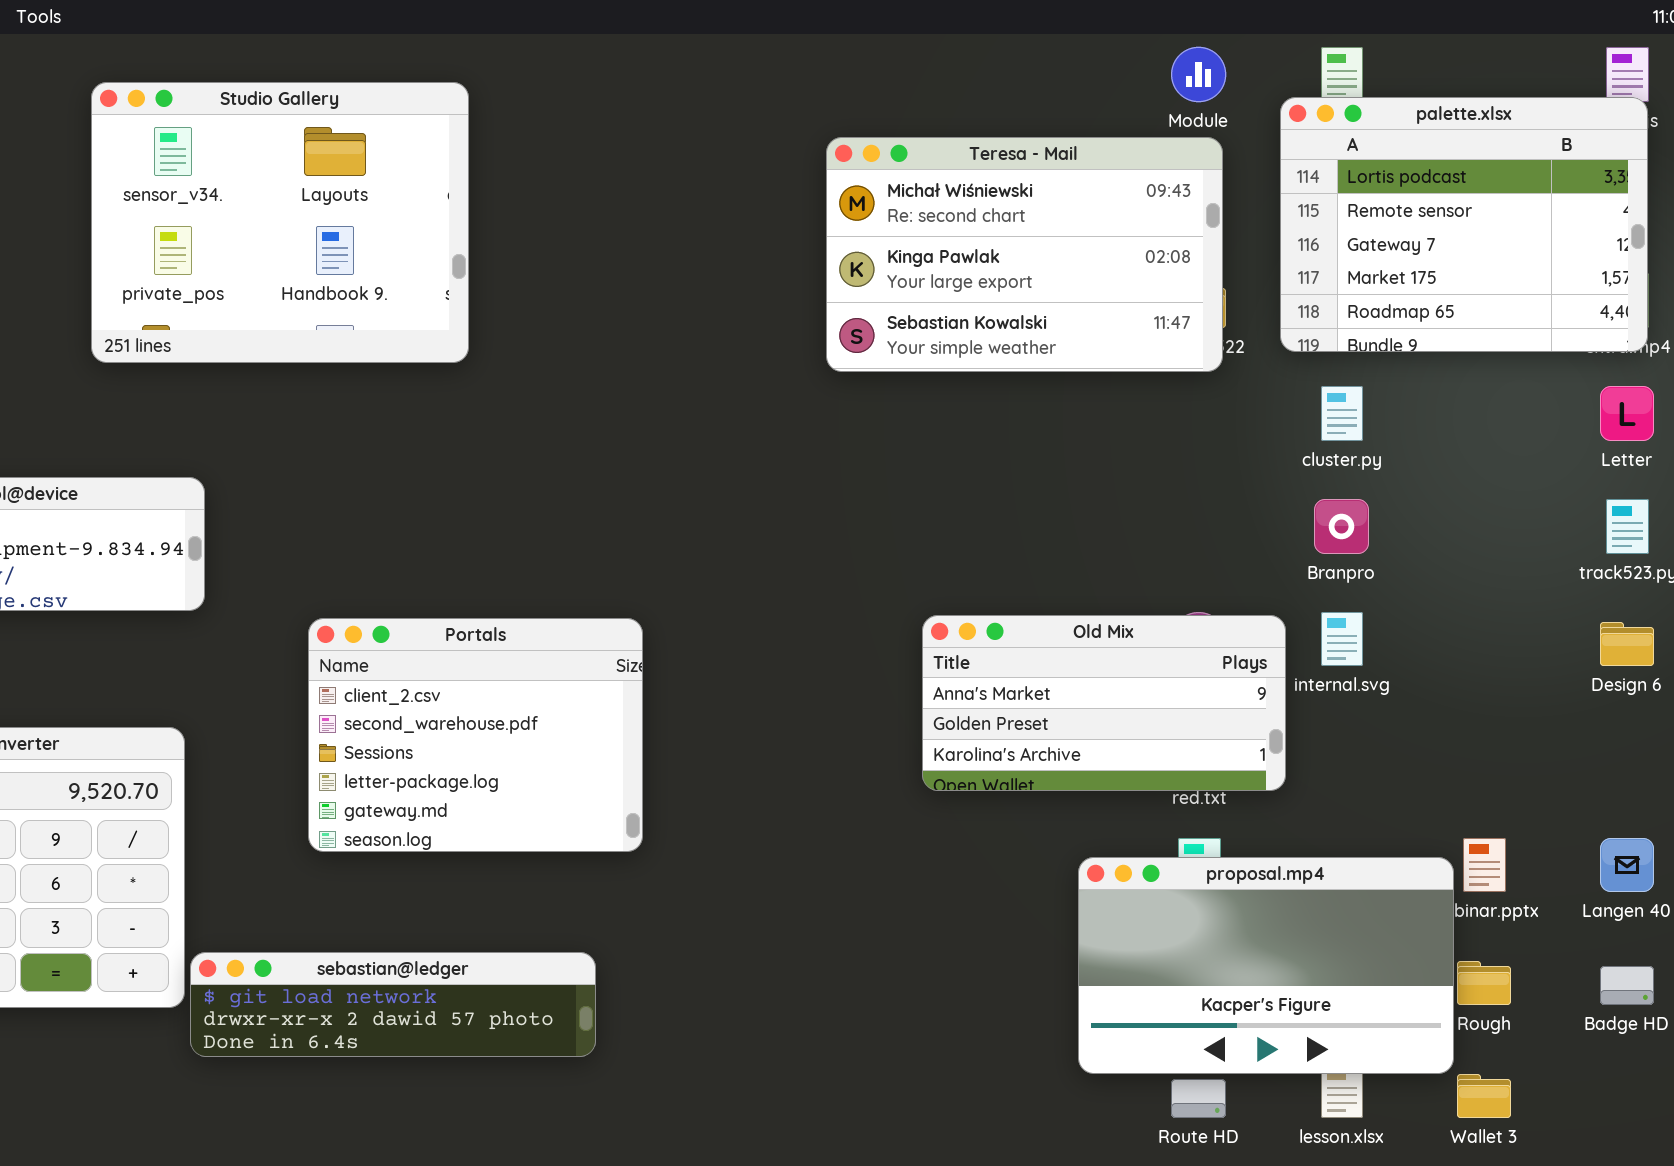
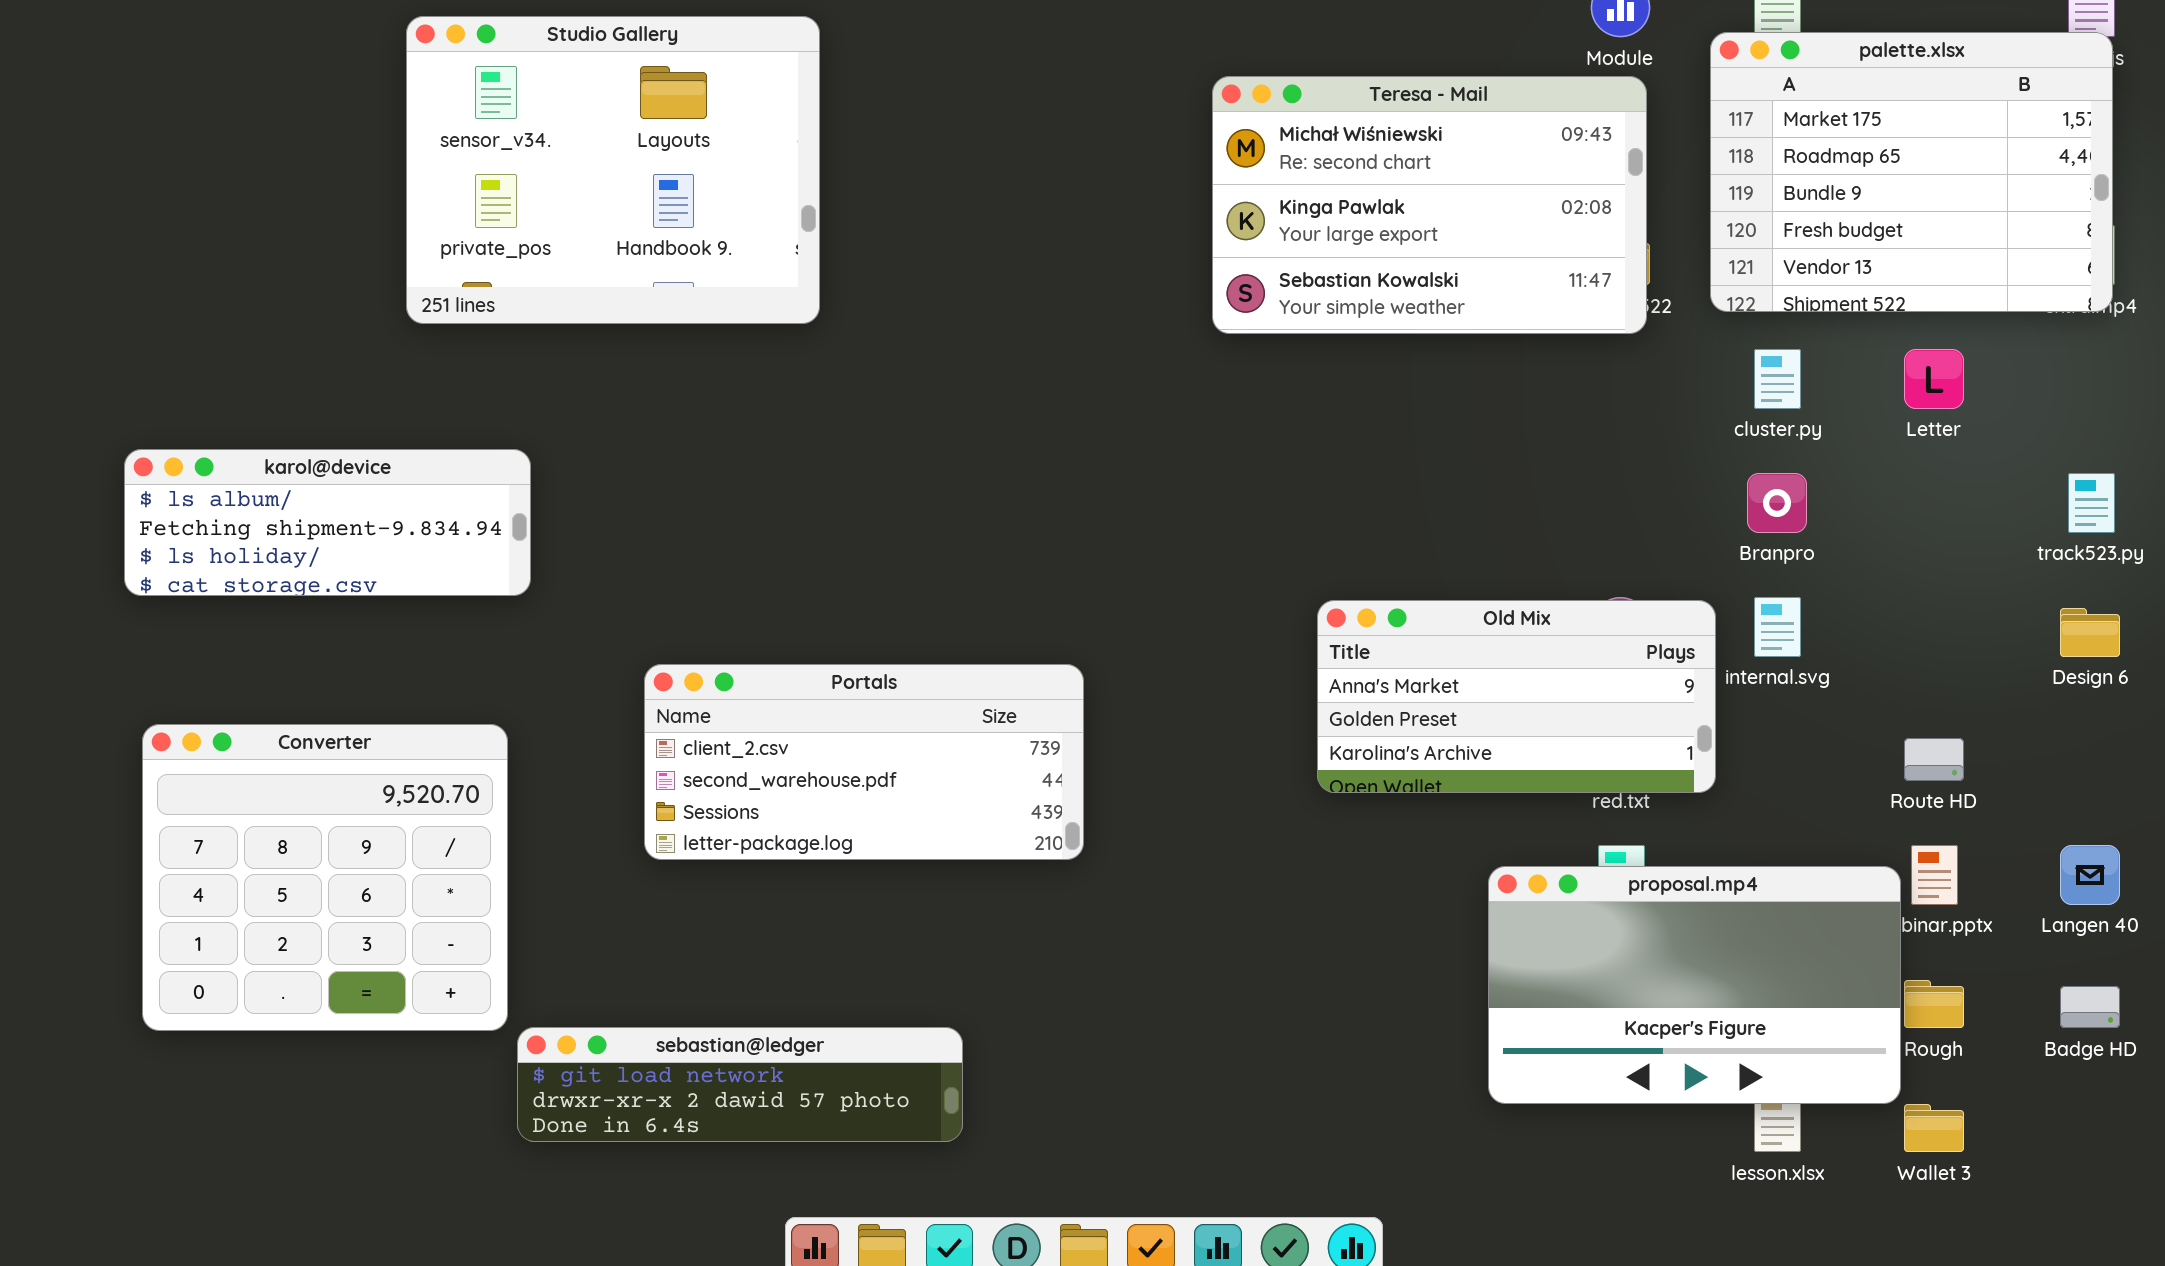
palette.xlsx: [1280,97,1648,352] -> [1710,32,2113,312], scrolled down 3 rows
Letter: [1600,386,1654,441] -> [1904,349,1964,409], moved
Portals: [308,618,643,852] -> [644,664,1084,860], resized
sebastian@ledger: [190,952,596,1057] -> [517,1027,963,1142], moved
Route HD: [1171,1079,1226,1118] -> [1904,738,1964,781], moved

